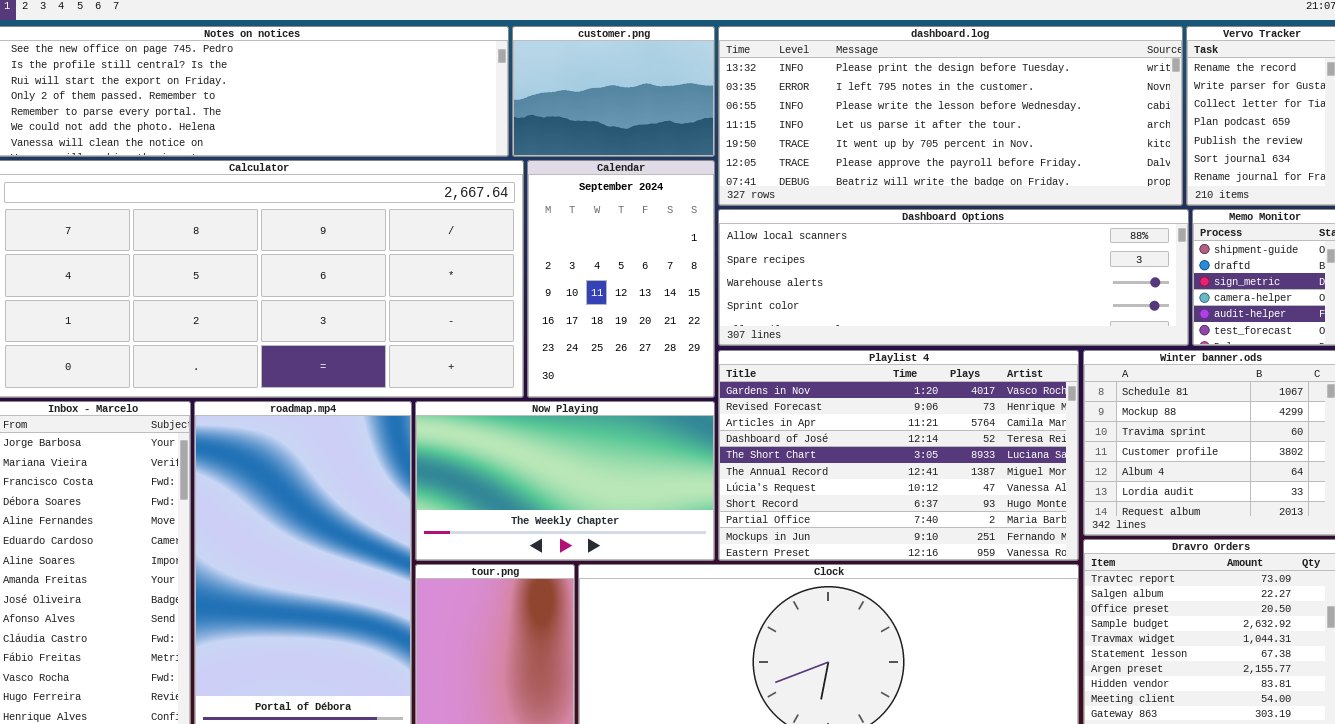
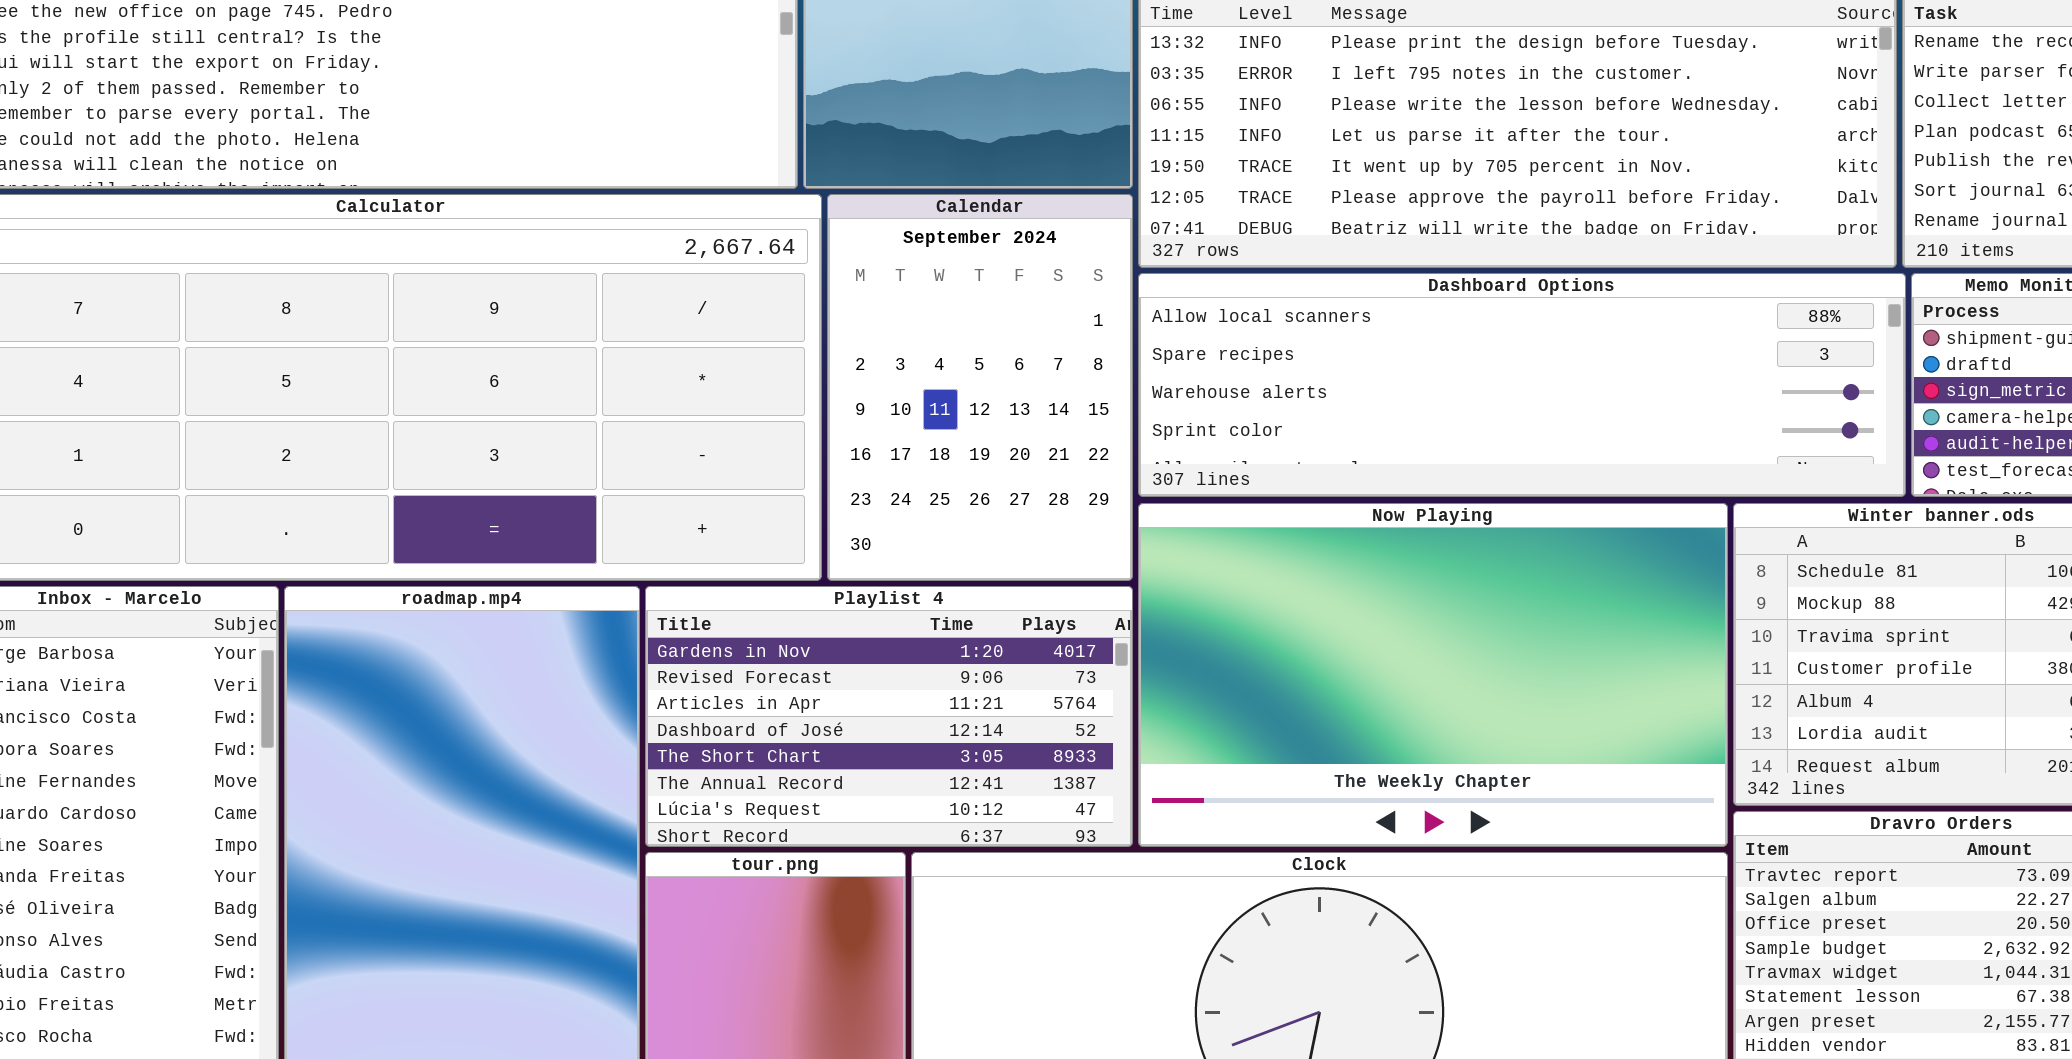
Playlist 4: [718,350,1079,561] -> [645,586,1133,847], moved, resized
Now Playing: [415,401,715,561] -> [1138,503,1728,847], moved, resized

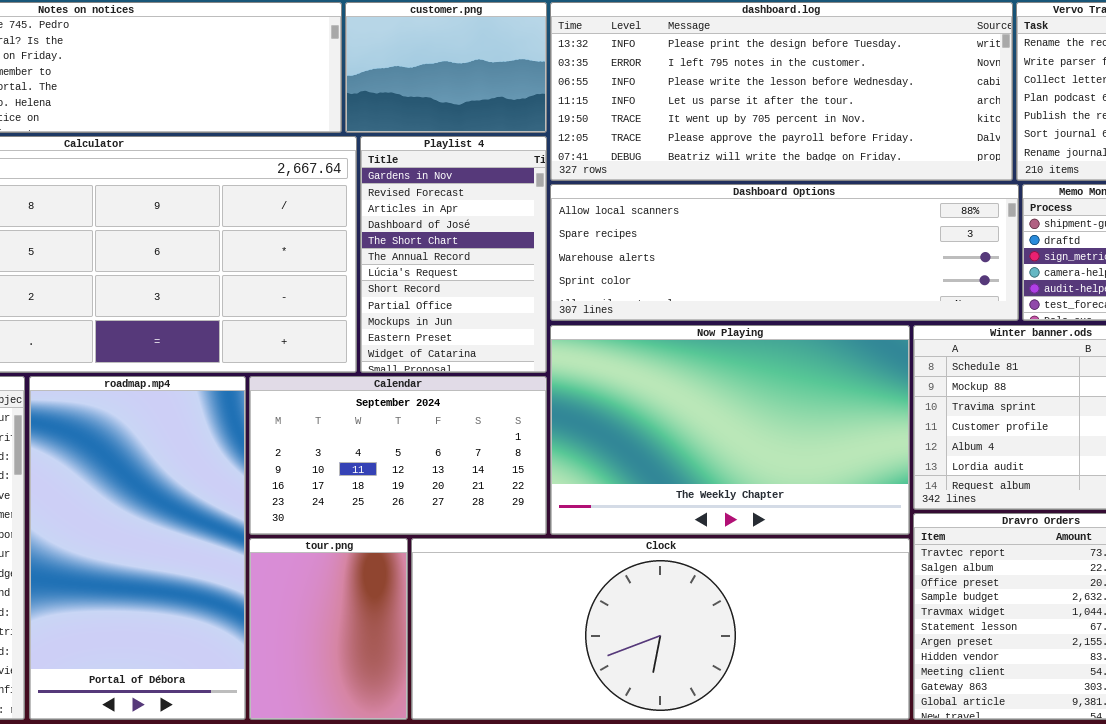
Calendar: [827,194,1133,581] -> [249,376,547,535], moved, resized
Playlist 4: [645,586,1133,847] -> [360,136,547,373], moved, resized

